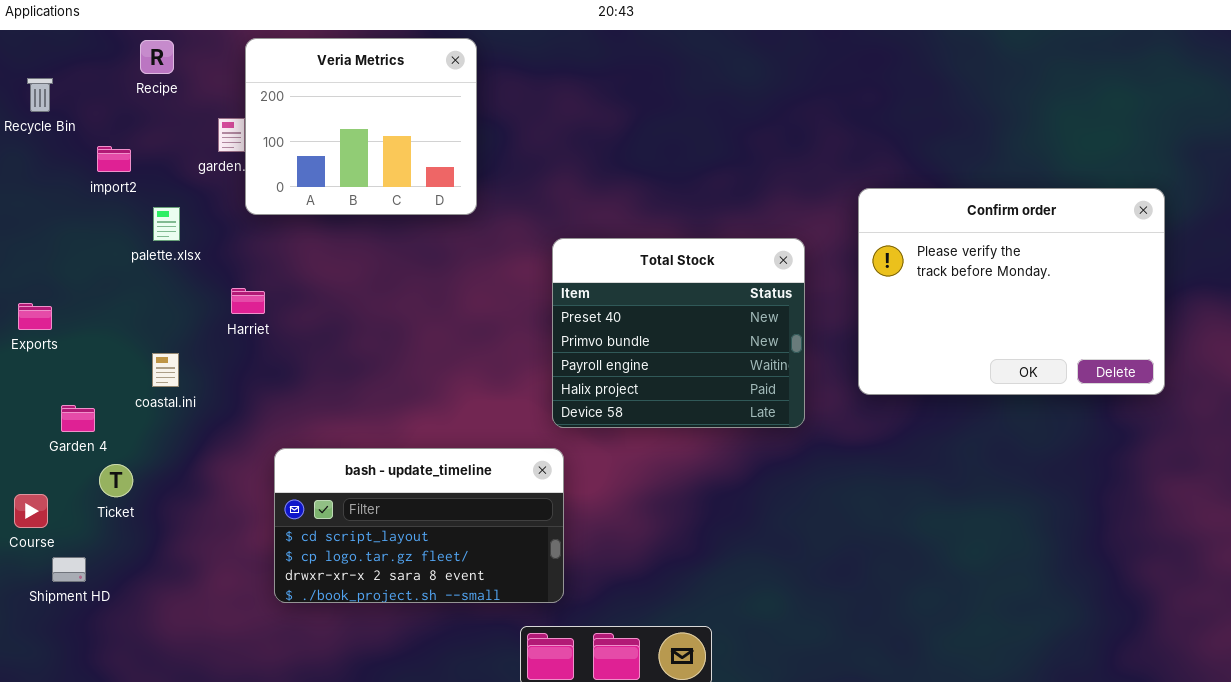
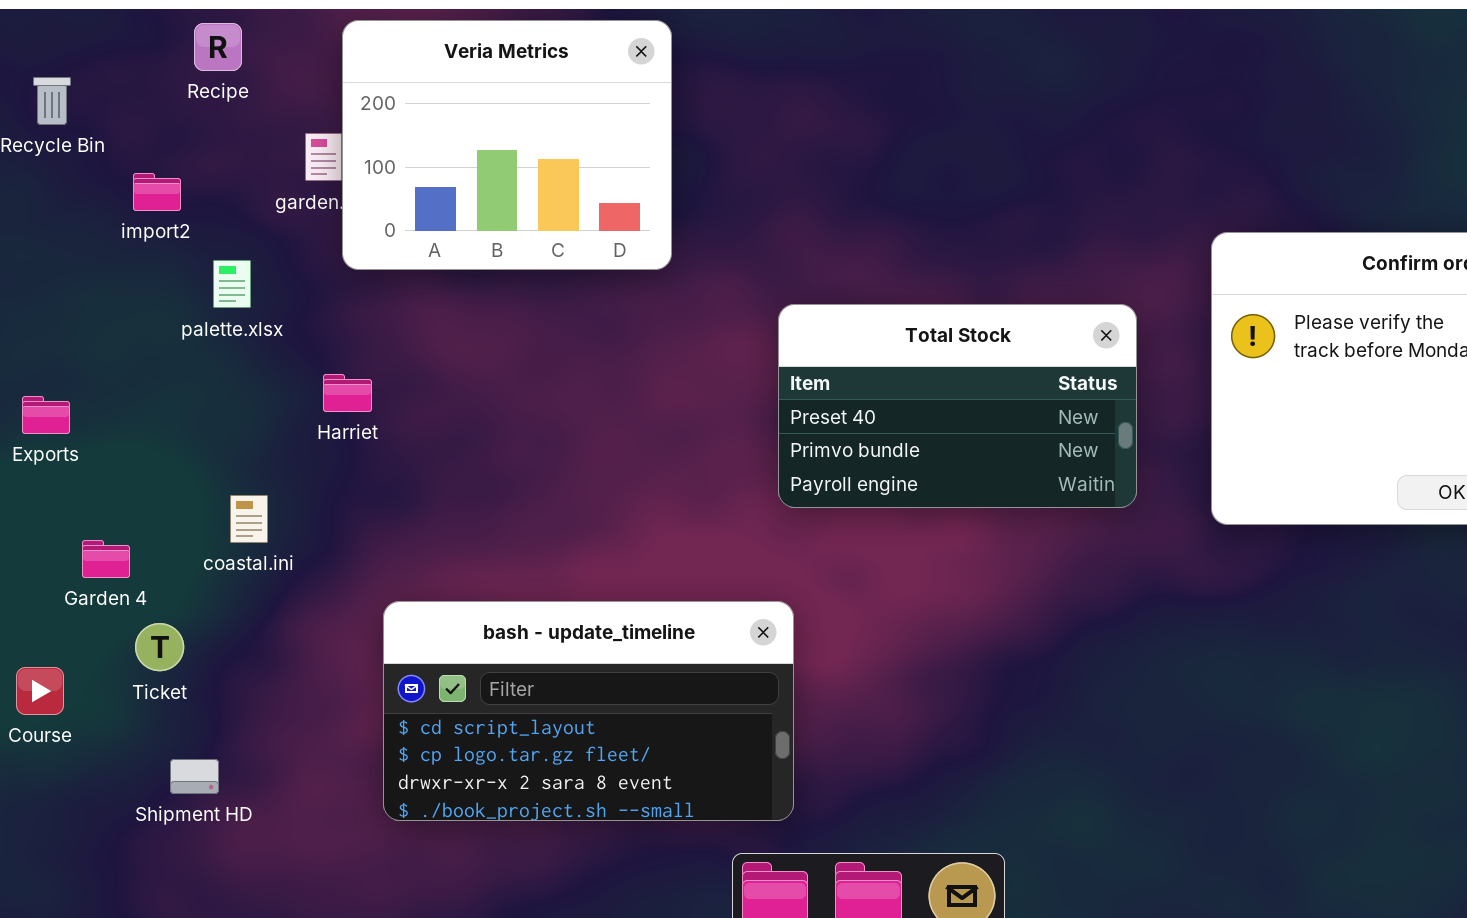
Total Stock: [552,238,805,428] -> [778,304,1137,508], resized
coastal.ini: [152,353,179,387] -> [230,495,268,543], moved
Shipment HD: [52,557,86,582] -> [170,759,219,794], moved

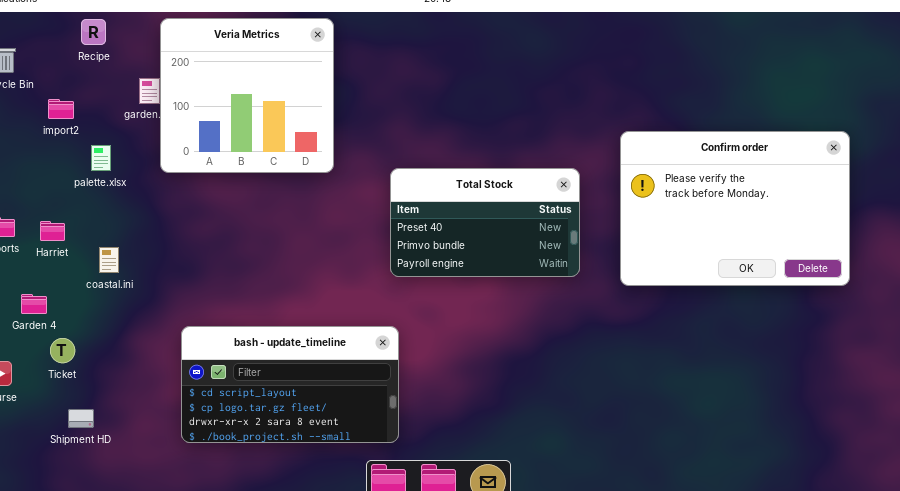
Veria Metrics: [342,20,672,270] -> [160,18,334,173], resized
Harriet: [323,374,372,412] -> [40,221,65,241], moved
coastal.ini: [230,495,268,543] -> [99,247,119,273], moved

